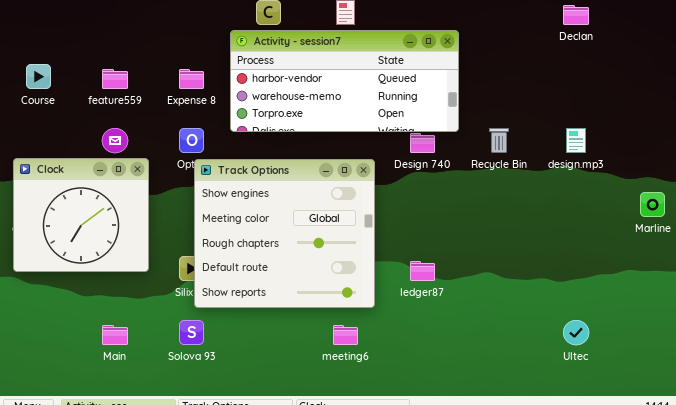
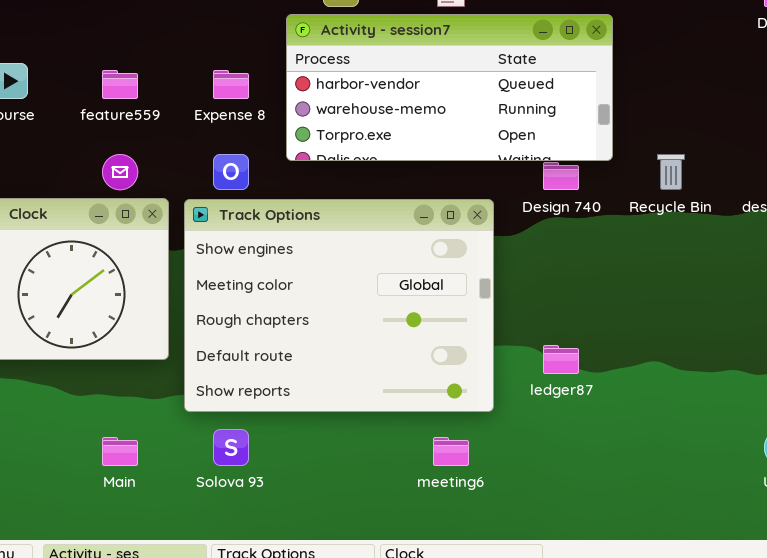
Track Options: [194,159,375,308] -> [184,199,494,412], resized

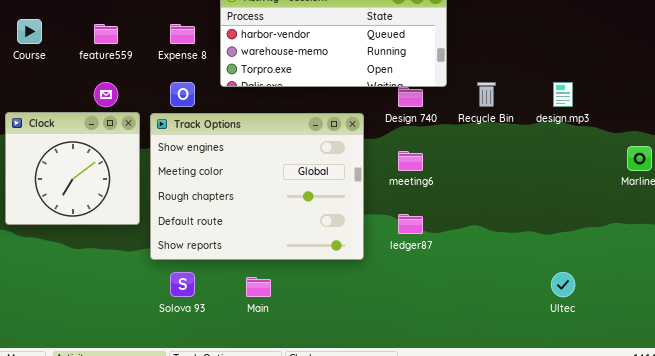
Main: [102,437,138,466] -> [246,277,271,297], moved
meeting6: [433,437,469,466] -> [398,151,423,171], moved

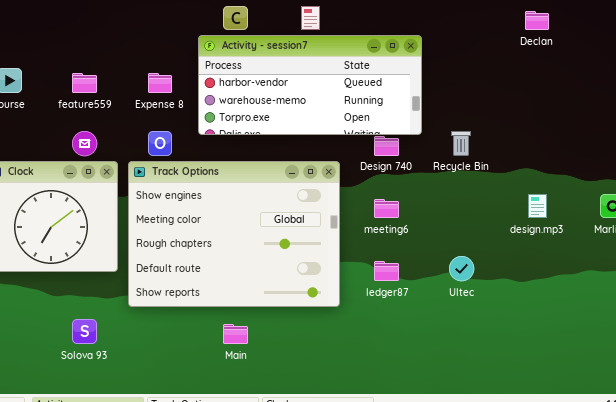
design.mp3: [553,82,573,107] -> [528,194,547,218], moved
Solova 93: [170,272,195,297] -> [72,319,97,344], moved
Ultec: [551,272,575,297] -> [449,256,474,281], moved

